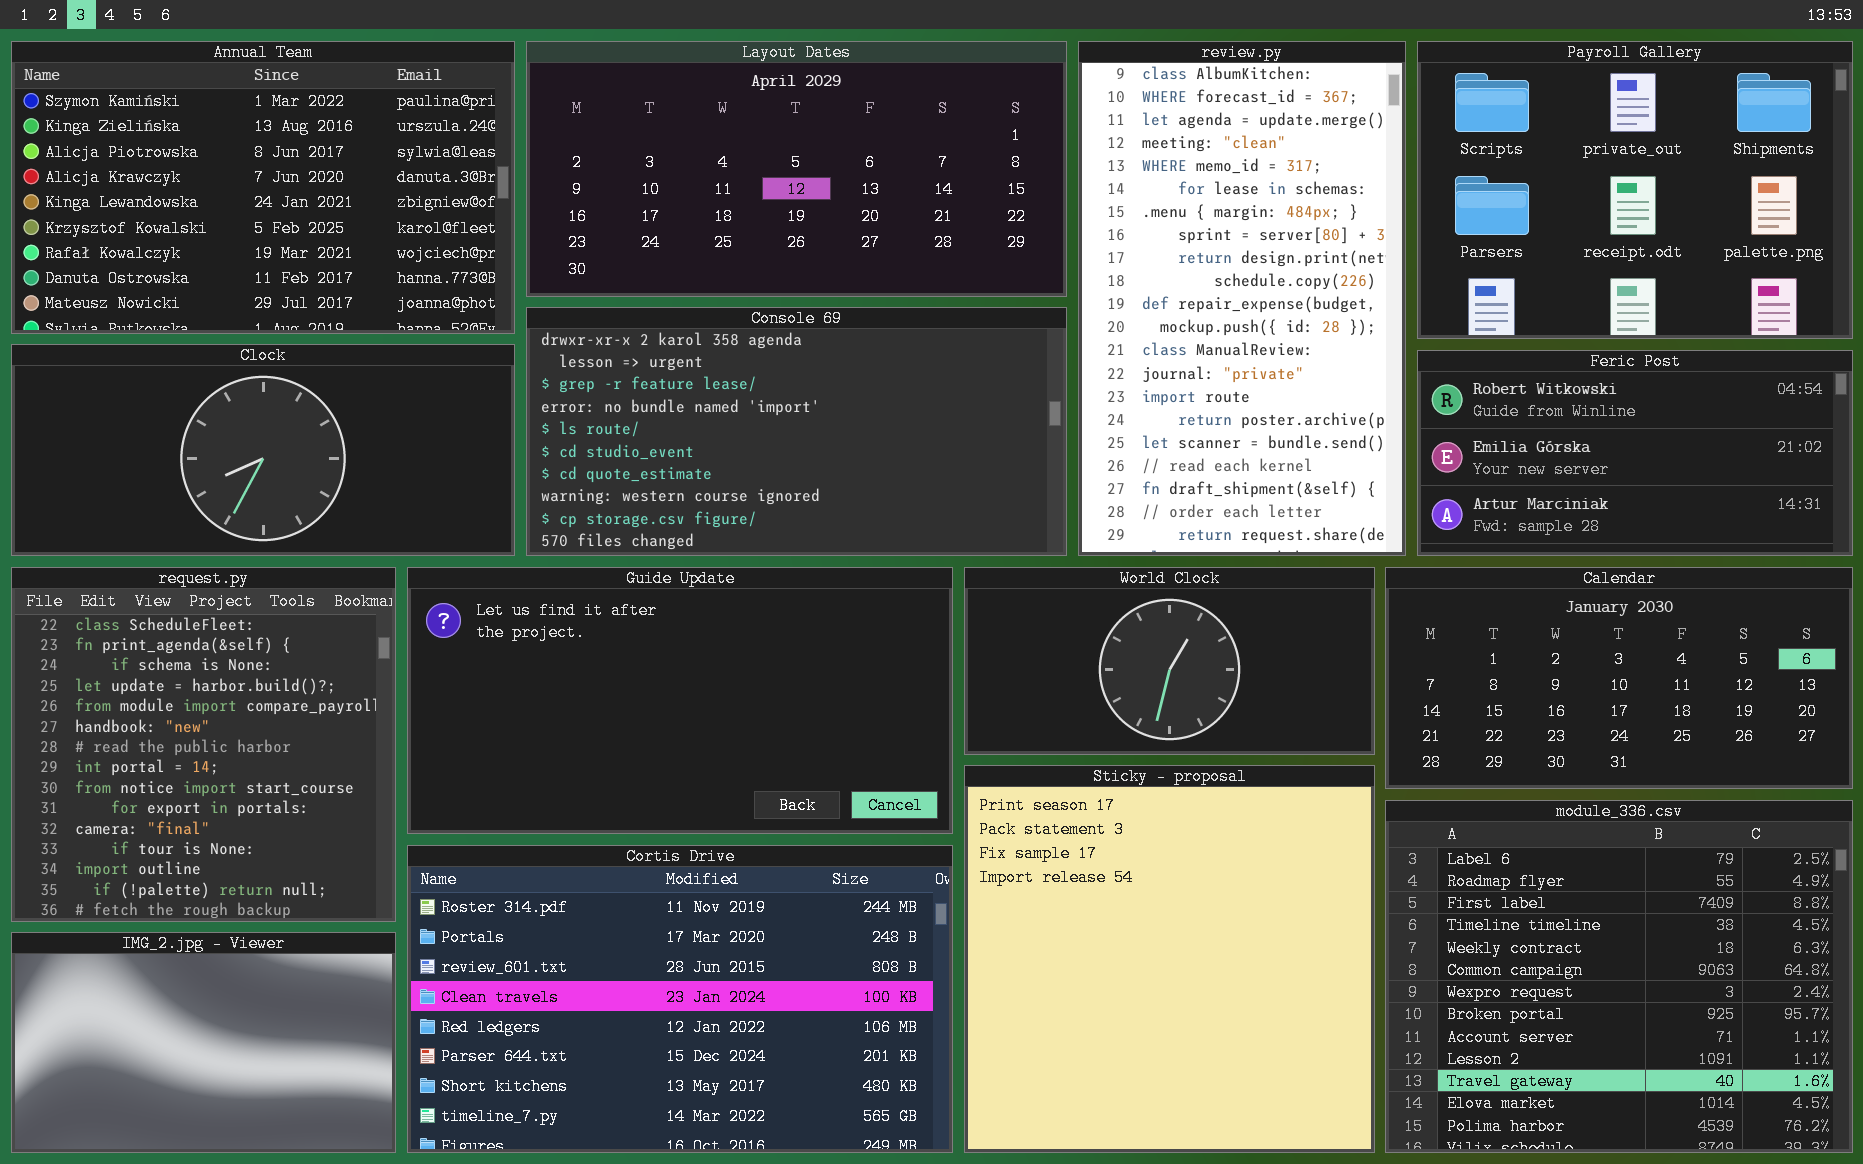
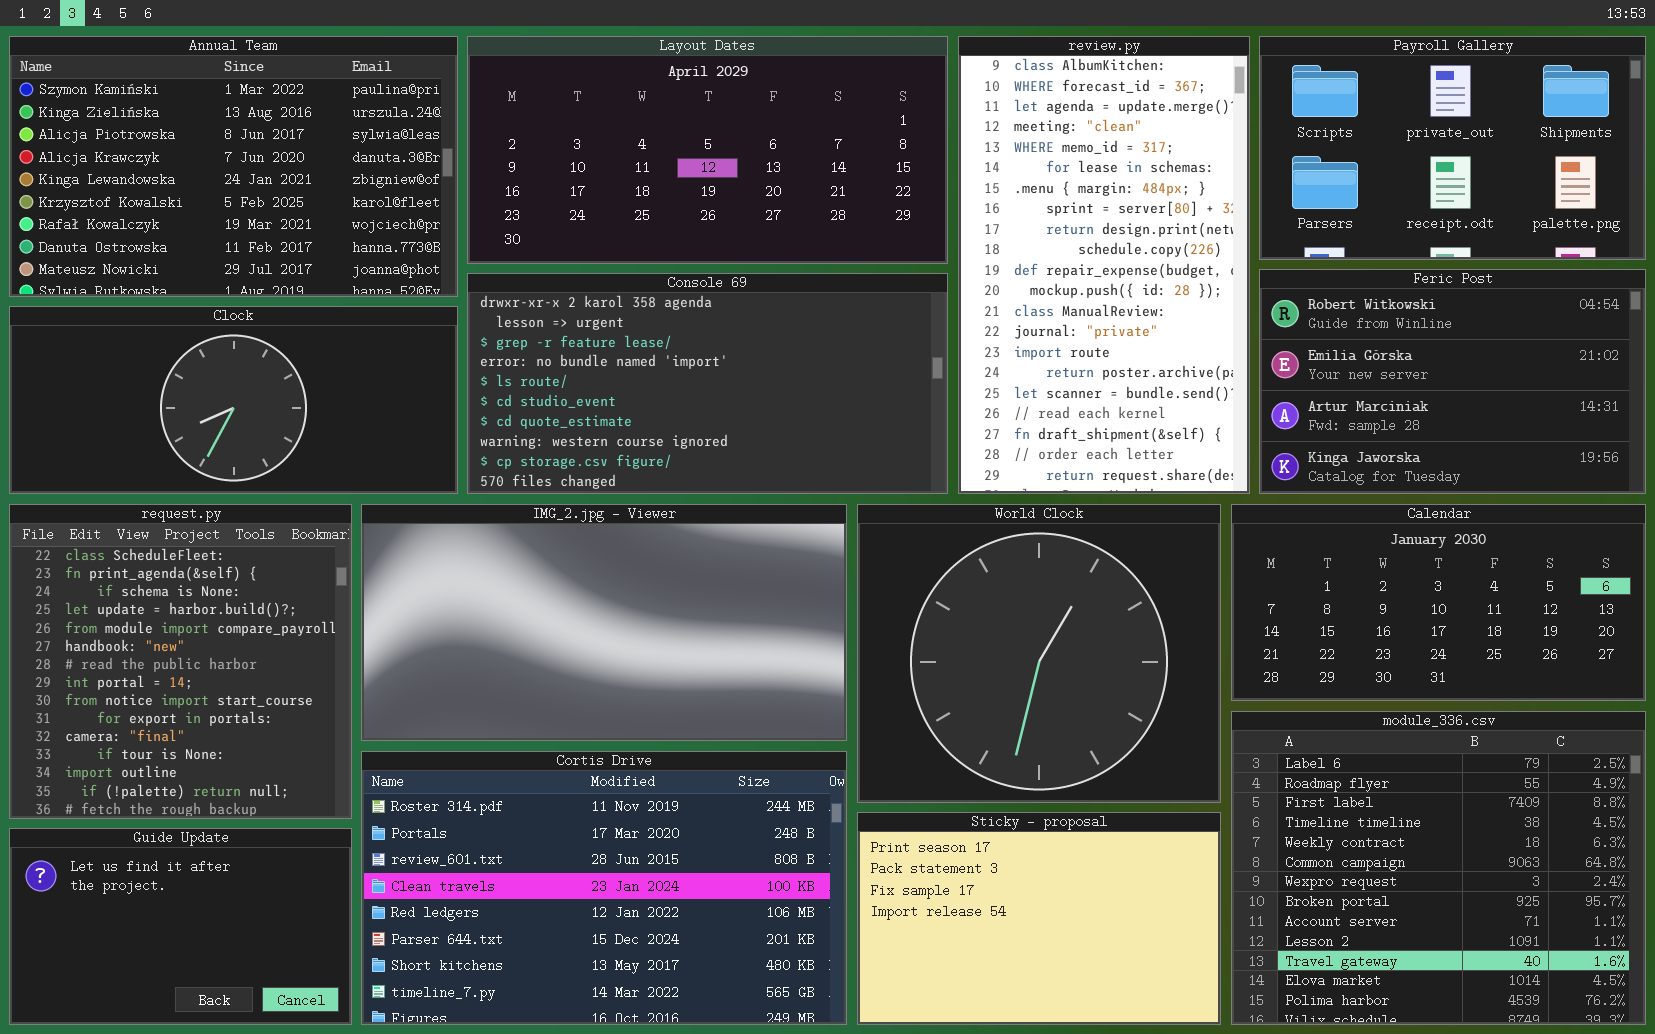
Payroll Gallery: [1417,41,1853,339] -> [1259,36,1646,260], resized
Feric Post: [1417,350,1853,556] -> [1259,269,1646,494], resized
Guide Update: [407,567,953,834] -> [9,828,352,1025], moved, resized
World Clock: [964,567,1375,755] -> [857,504,1221,803], resized
Sticky - proposal: [964,765,1375,1153] -> [857,812,1221,1025], resized
IMG_2.jpg - Viewer: [11,932,396,1153] -> [361,504,847,741], moved, resized

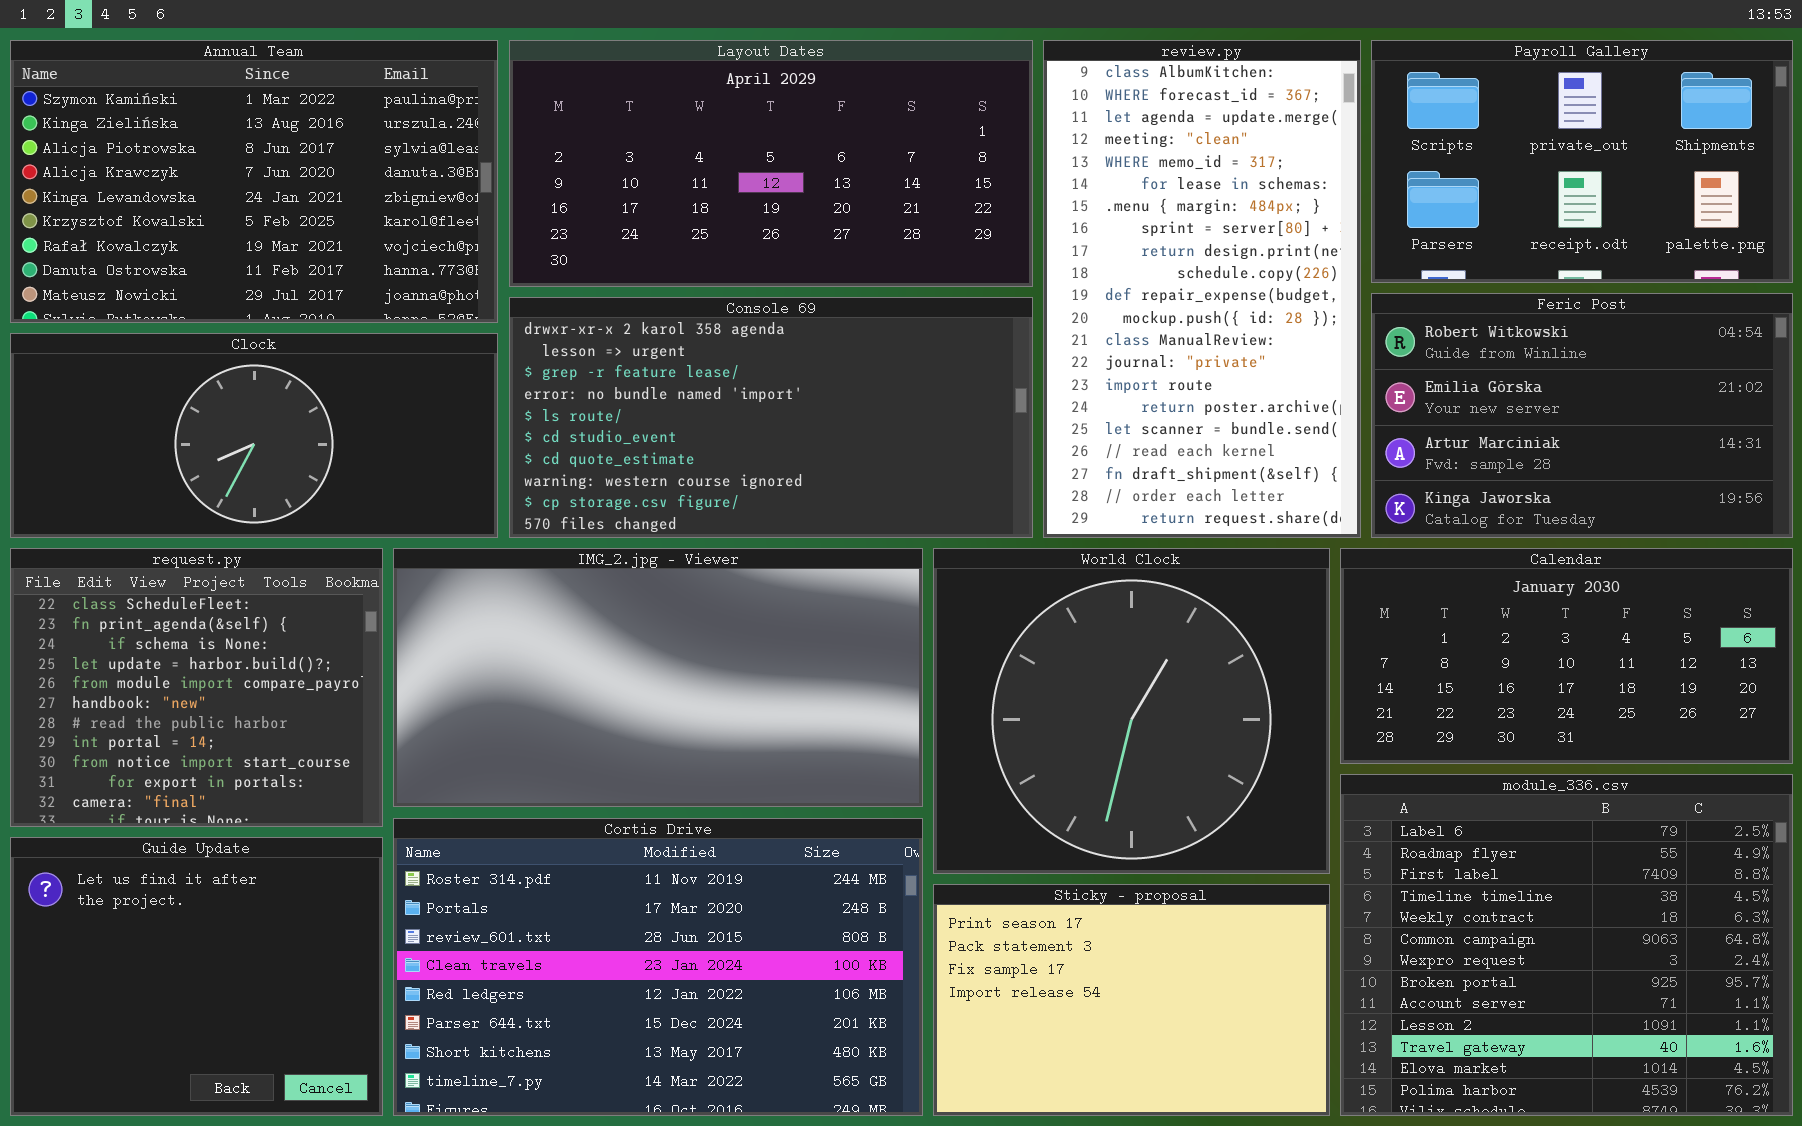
request.py: [9,504,352,819] -> [10,548,383,827], resized
Guide Update: [9,828,352,1025] -> [10,837,383,1116], resized

